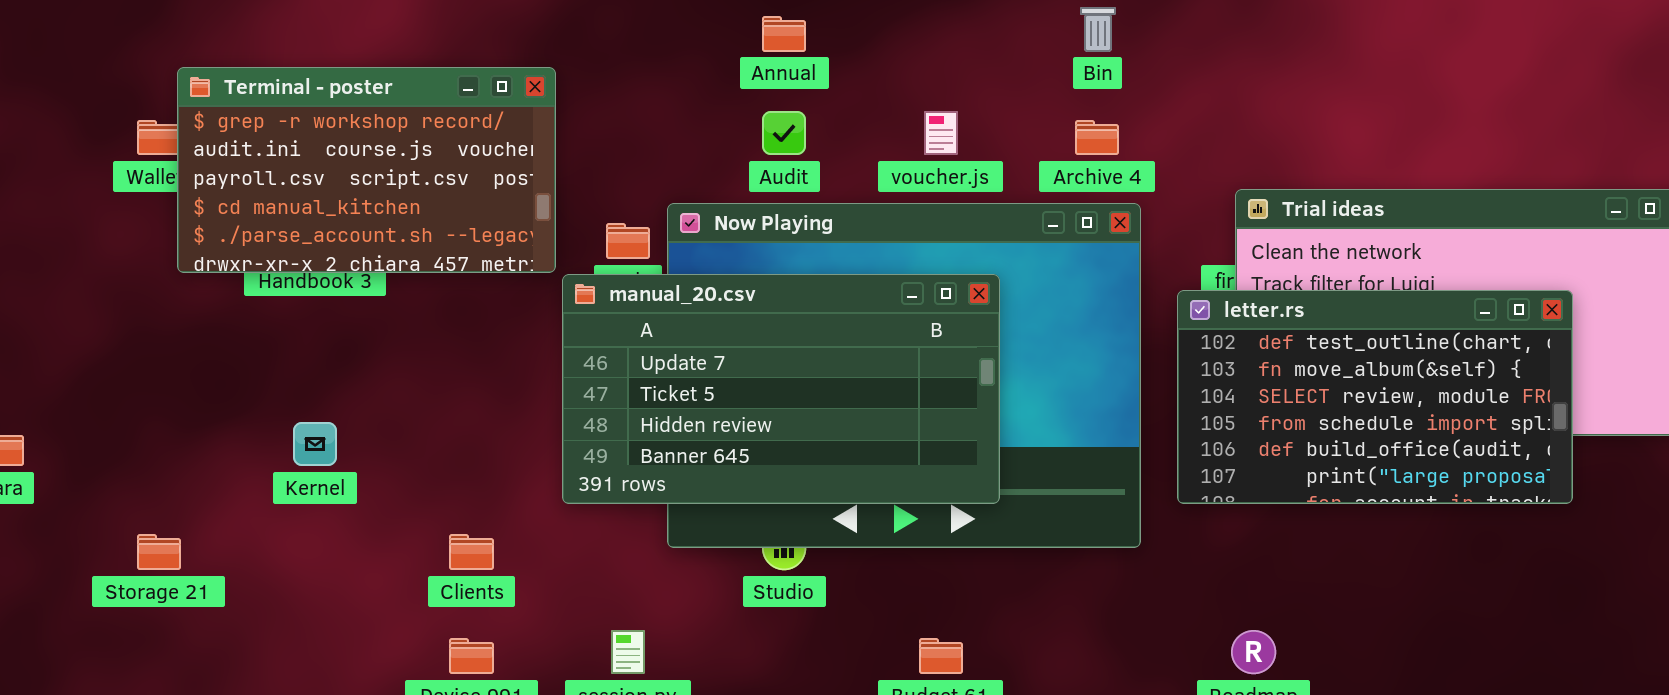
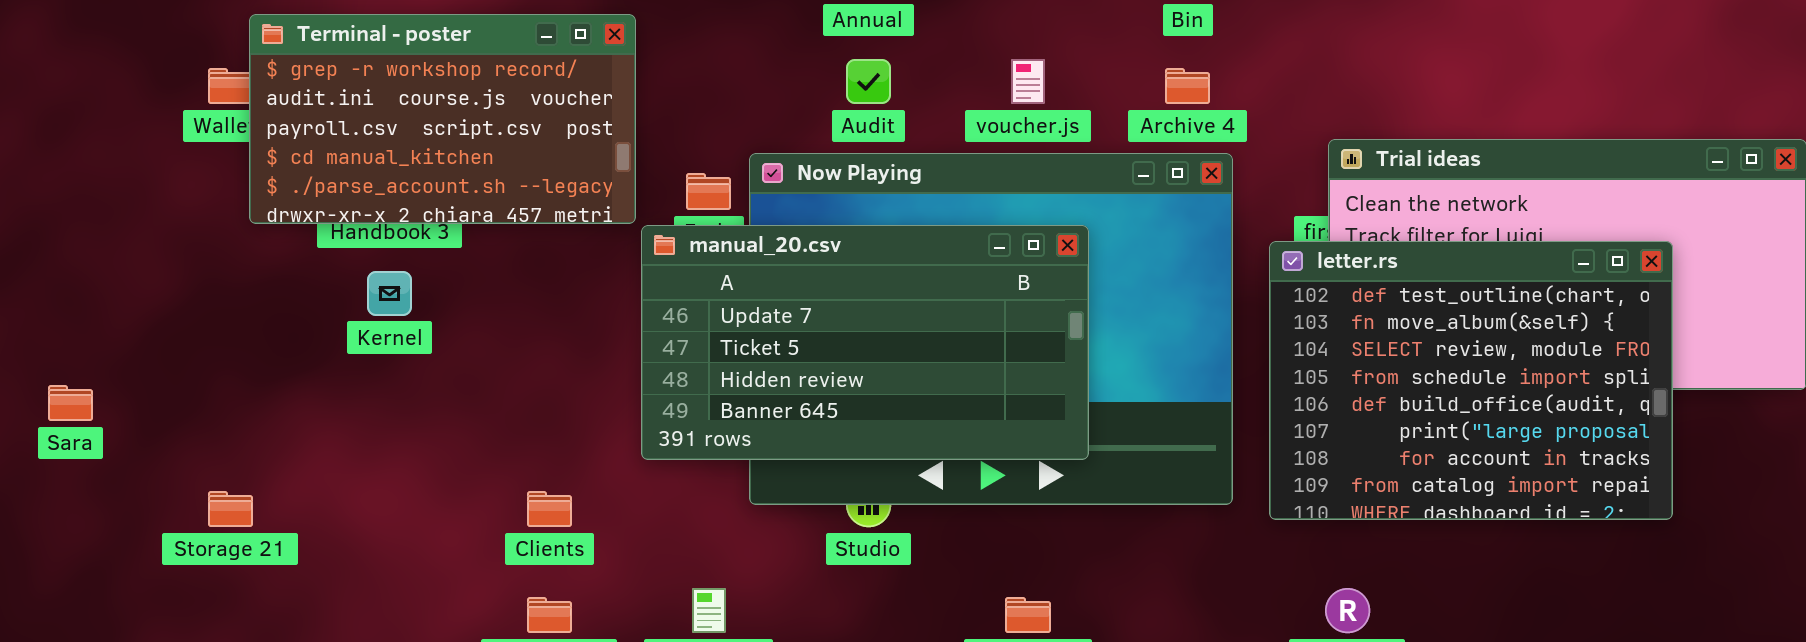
letter.rs: [1177,290,1573,504] -> [1269,241,1673,520], resized
Kernel: [293,422,337,466] -> [367,271,412,316], moved

